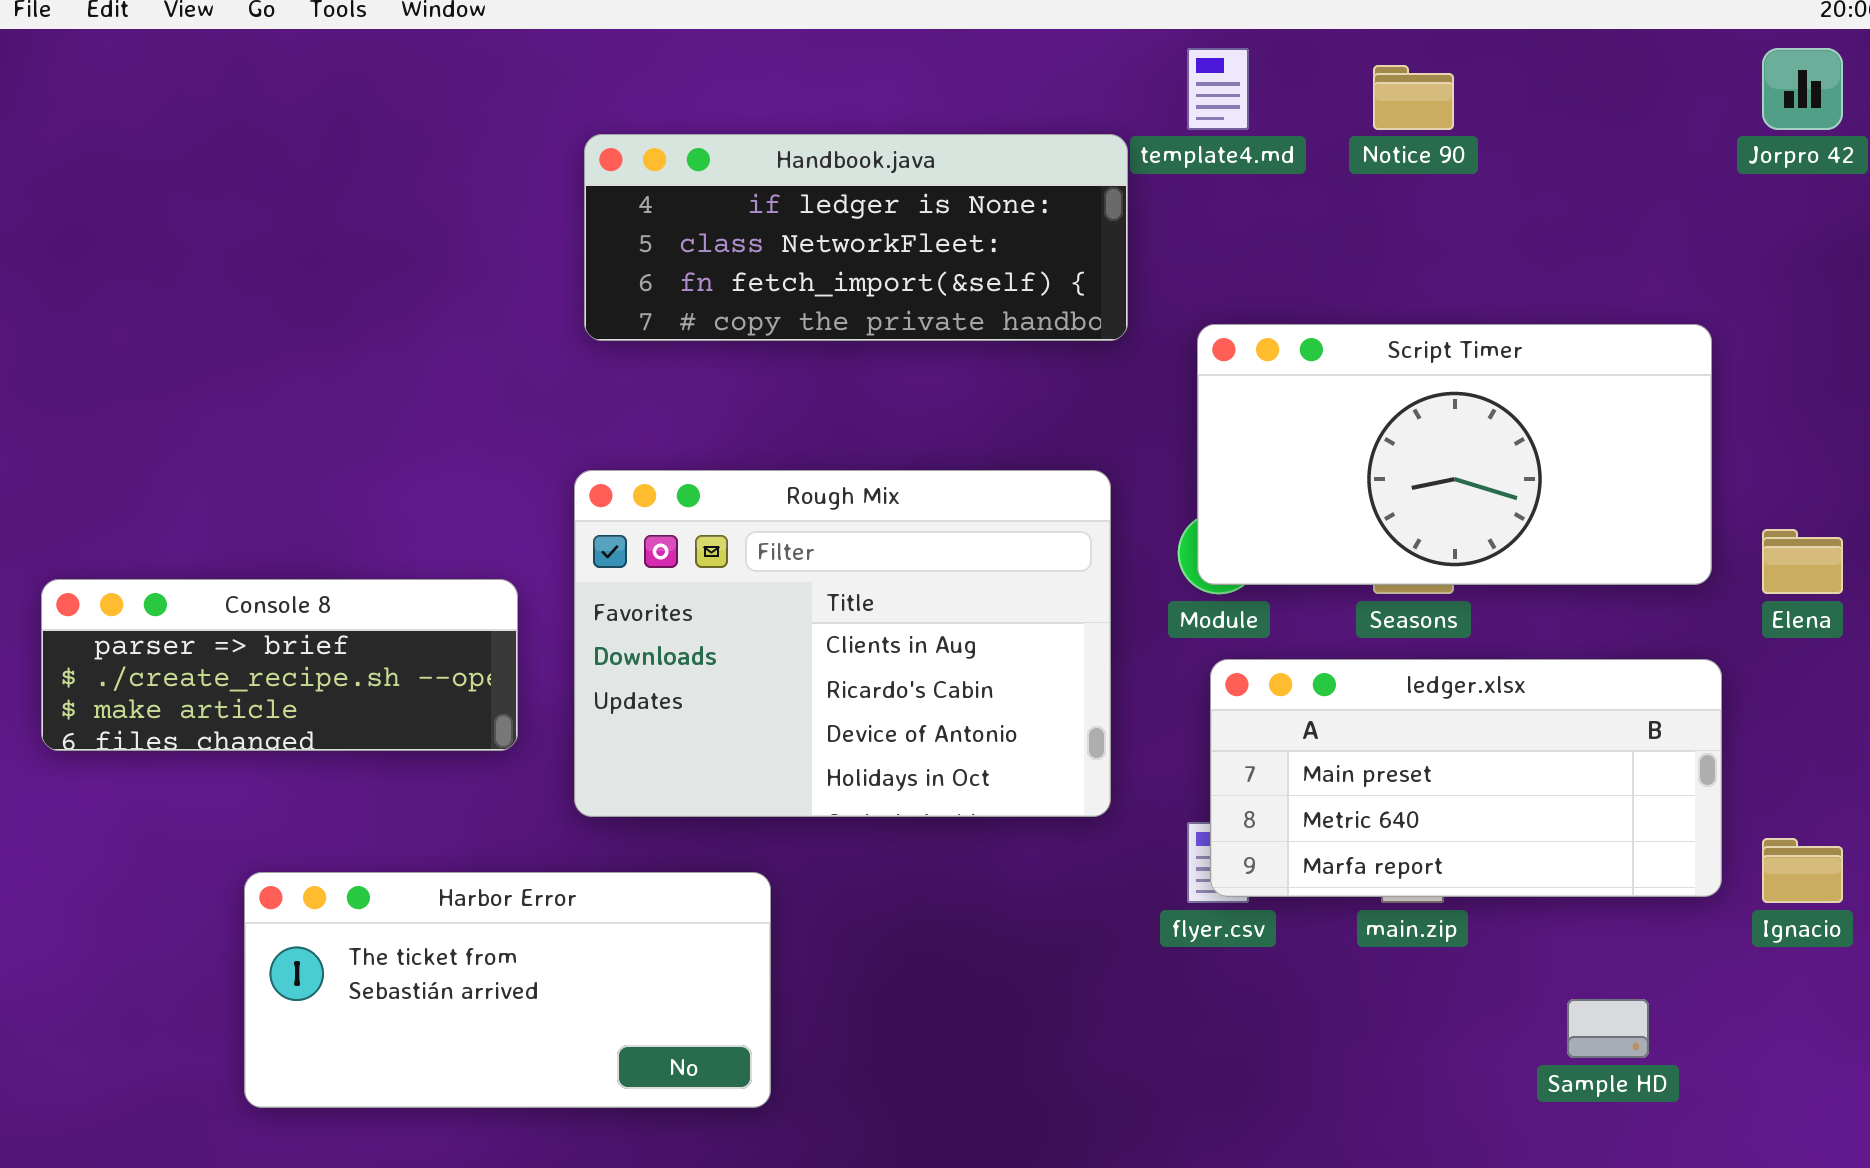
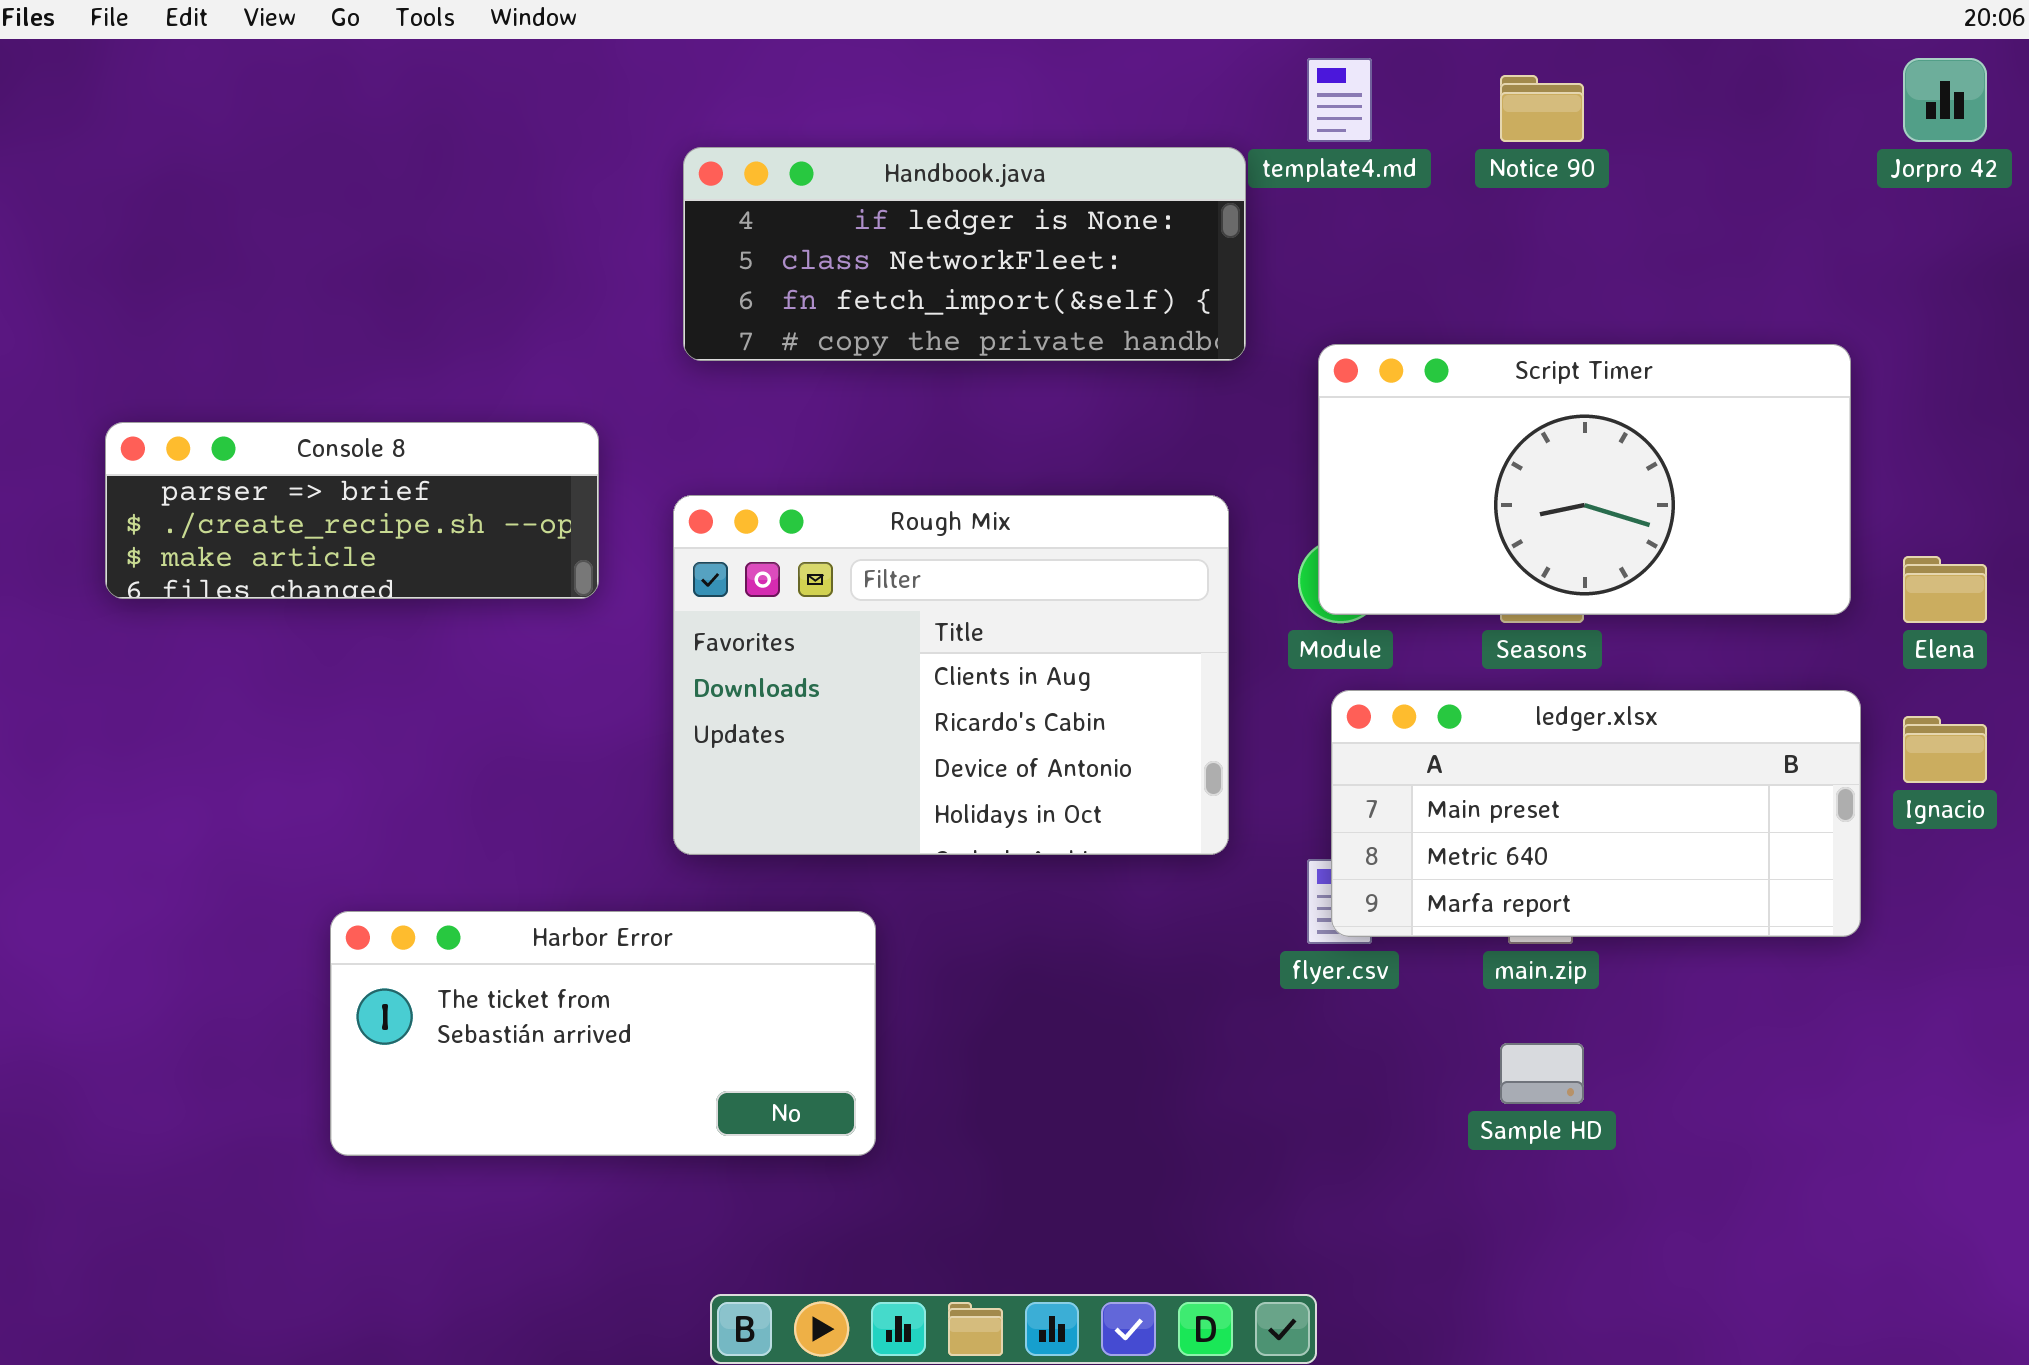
Console 8: [41,579,518,751] -> [105,422,599,599], moved
Ignacio: [1762,838,1843,903] -> [1903,716,1987,783], moved
Sample HD: [1567,999,1649,1058] -> [1500,1043,1584,1104], moved

